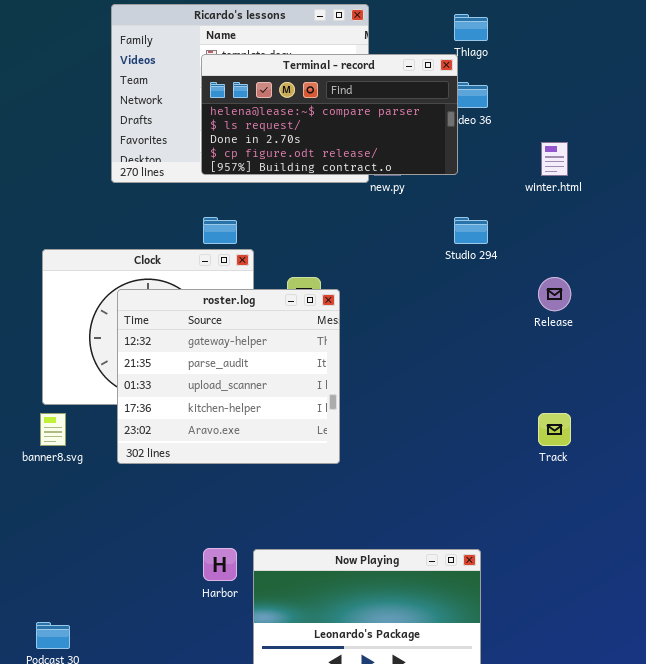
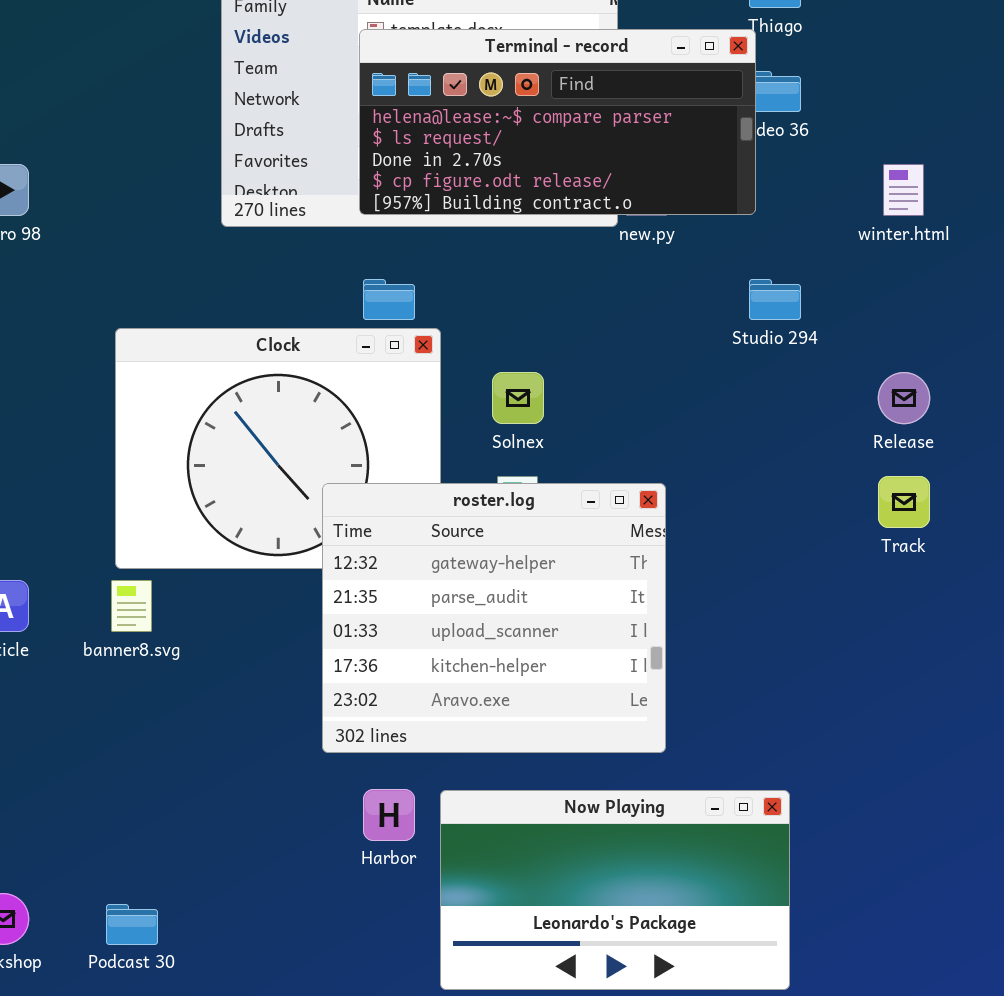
roster.log: [117,289,340,464] -> [322,483,666,753], moved
Track: [538,413,571,446] -> [878,476,930,528], moved

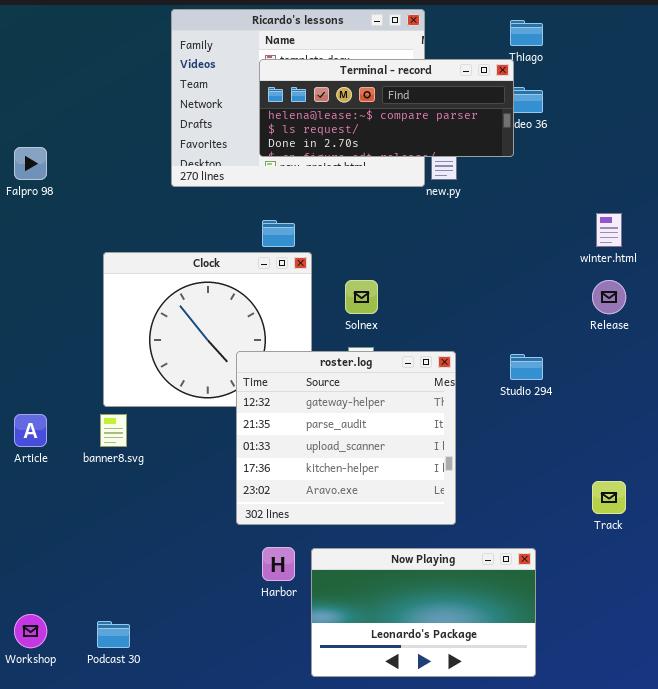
Terminal - record: [359,29,756,215] -> [259,59,514,157], resized
winter.html: [883,164,924,216] -> [596,213,622,247], moved
Studio 294: [749,279,801,320] -> [510,354,543,380], moved
Track: [878,476,930,528] -> [592,481,626,514], moved

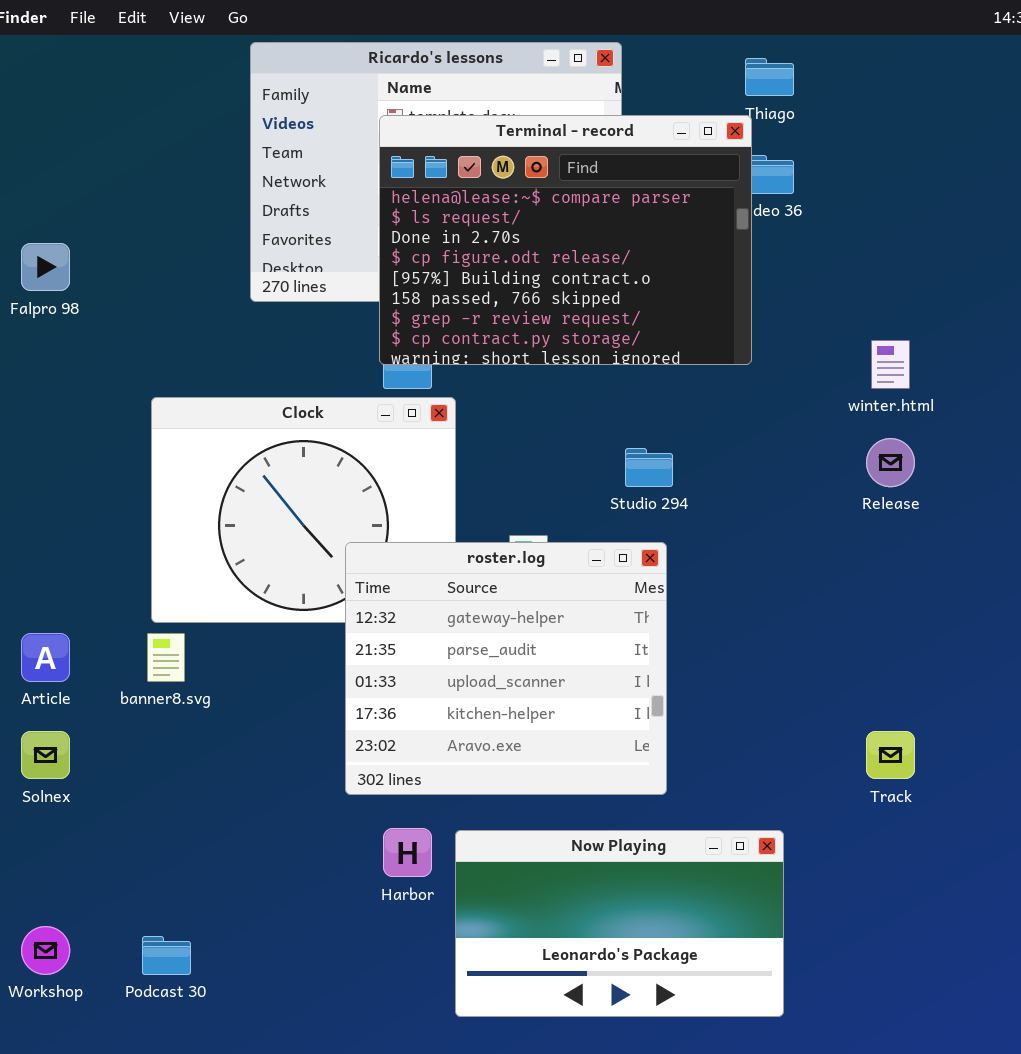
Terminal - record: [259,59,514,157] -> [379,115,752,365], resized
Solnex: [345,280,378,314] -> [21,731,70,779], moved
Studio 294: [510,354,543,380] -> [625,448,673,487], moved

